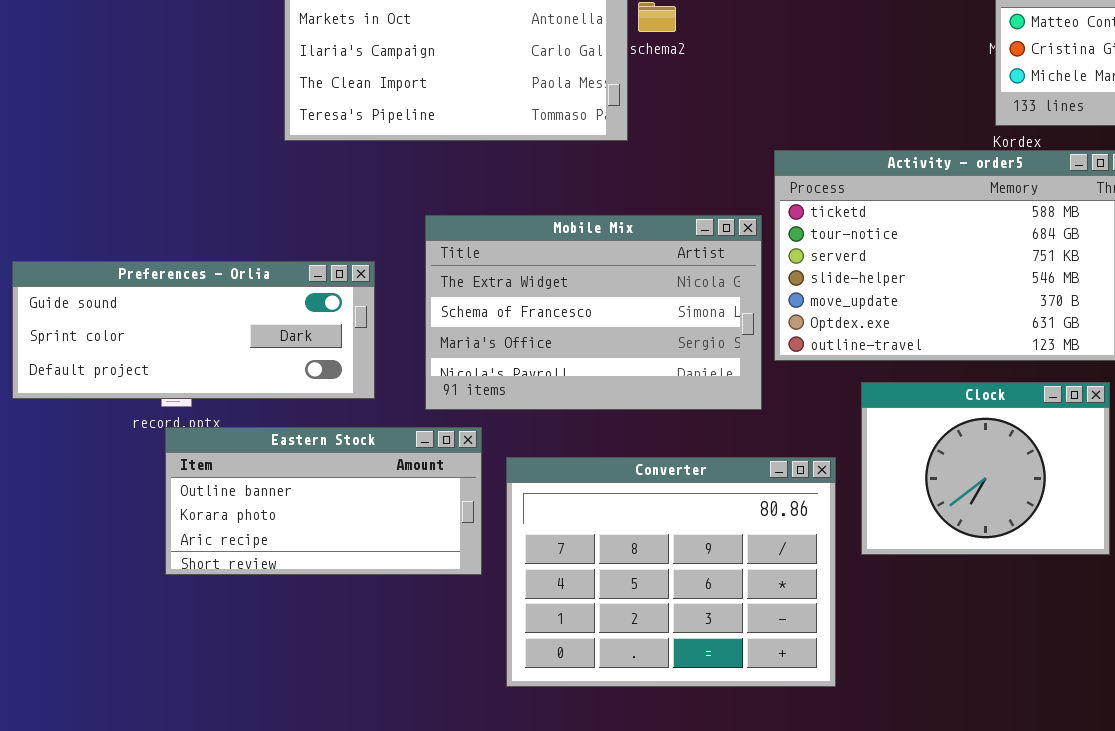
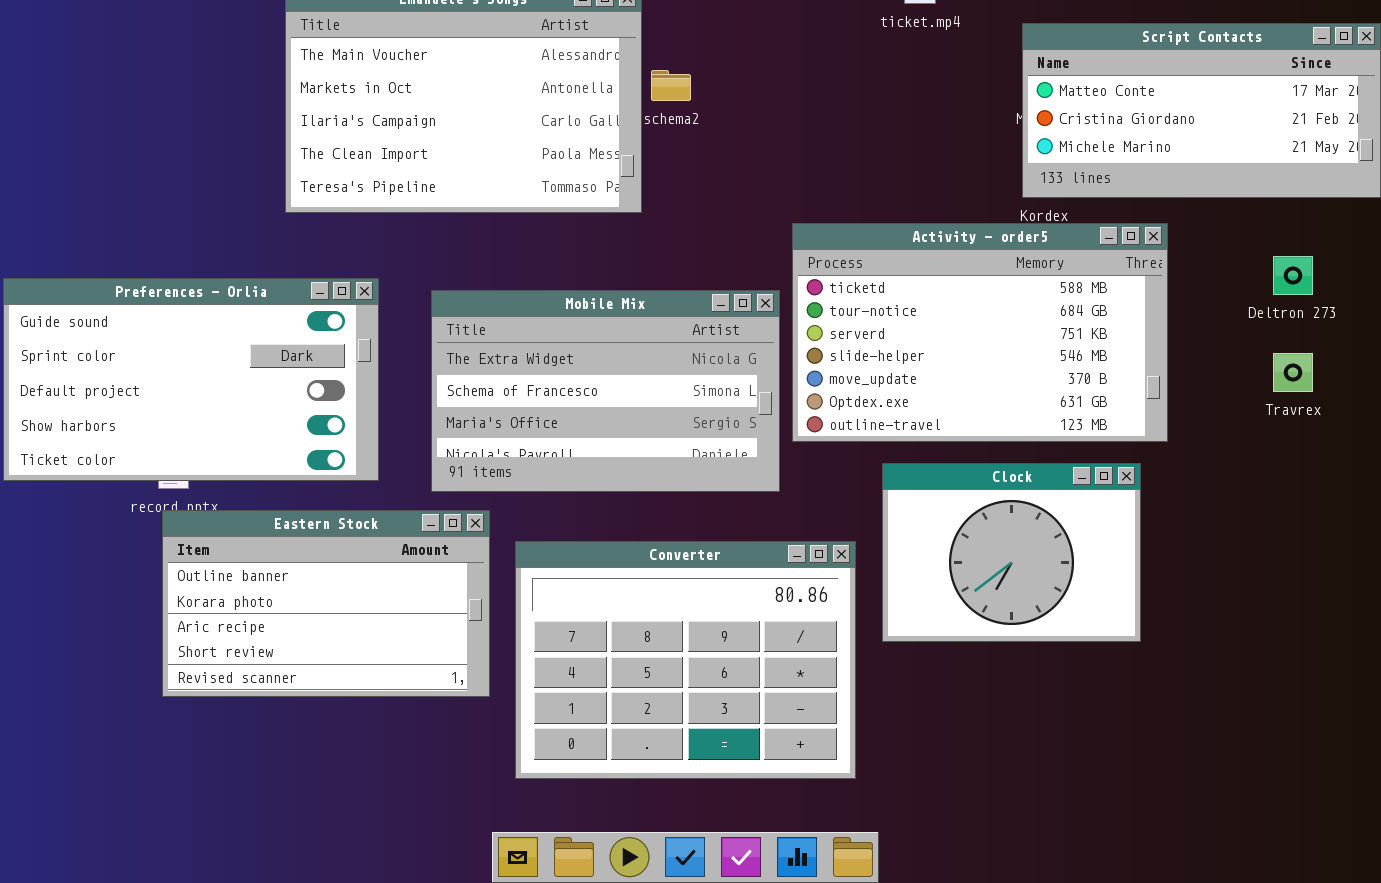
Preferences - Orlia: [12,261,375,399] -> [3,278,379,481], resized
Eastern Stock: [165,427,482,575] -> [162,510,490,697], resized

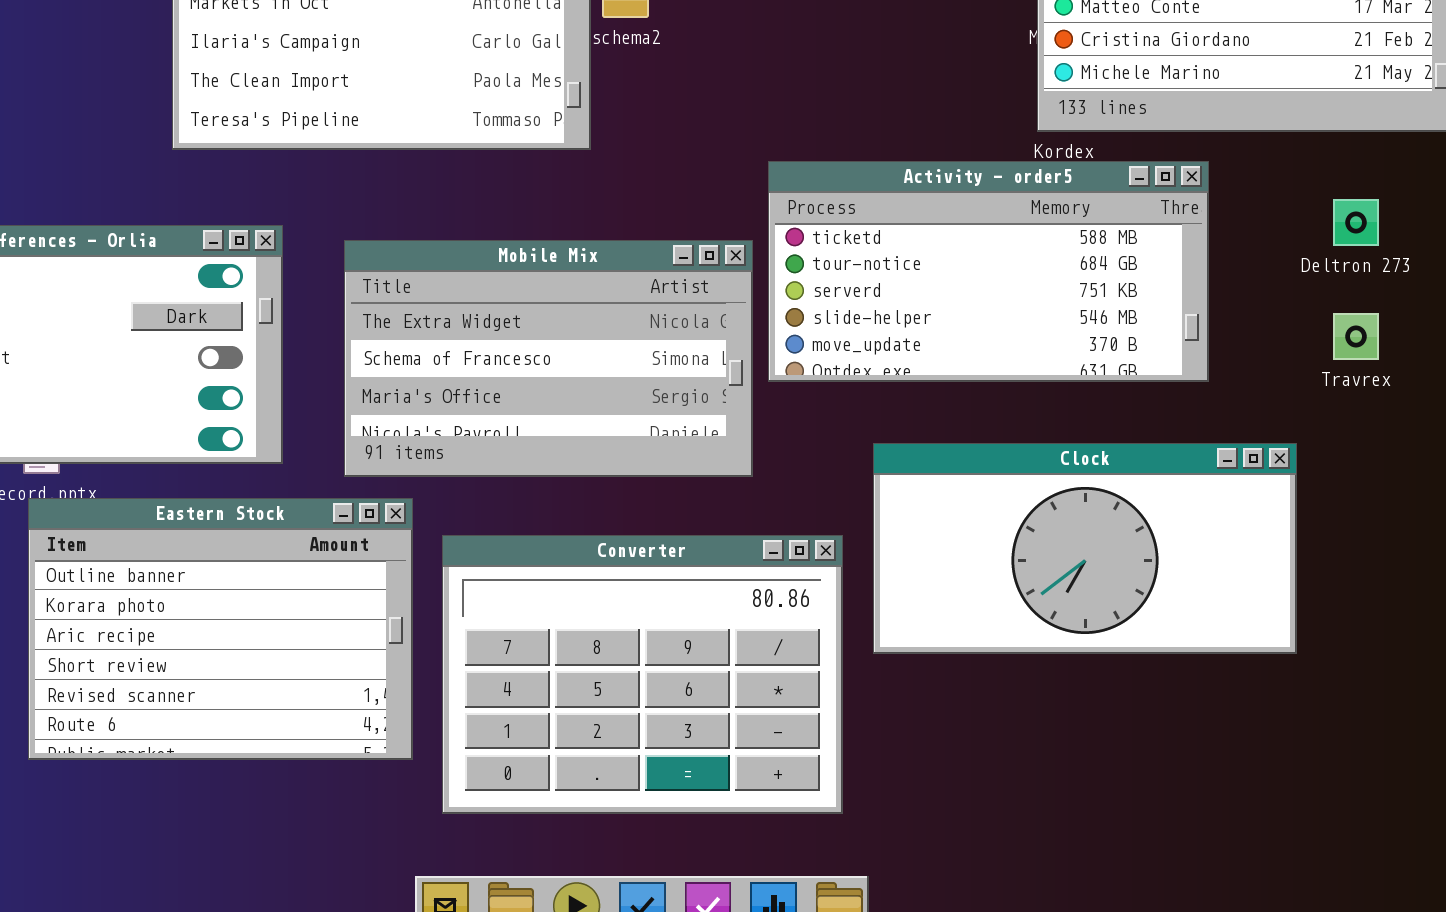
Activity - order5: [792,223,1168,442] -> [768,161,1209,382], resized
Clock: [882,463,1141,642] -> [873,443,1297,654], resized
Eastern Stock: [162,510,490,697] -> [28,498,413,760], resized

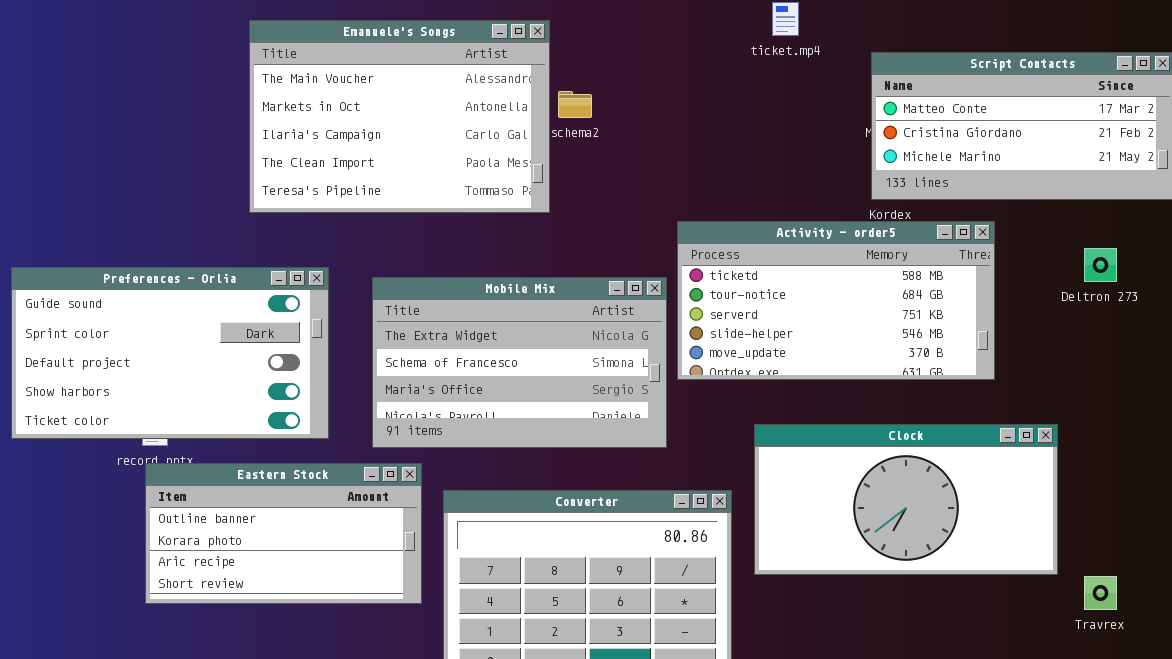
Travrex: [1333,313,1379,360] -> [1084,576,1117,610], moved
Eastern Stock: [28,498,413,760] -> [145,463,422,604], resized

